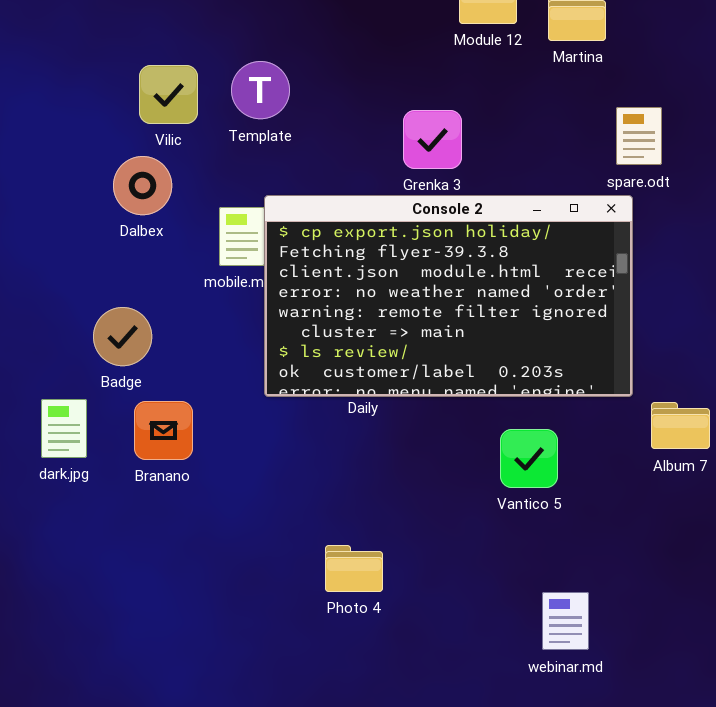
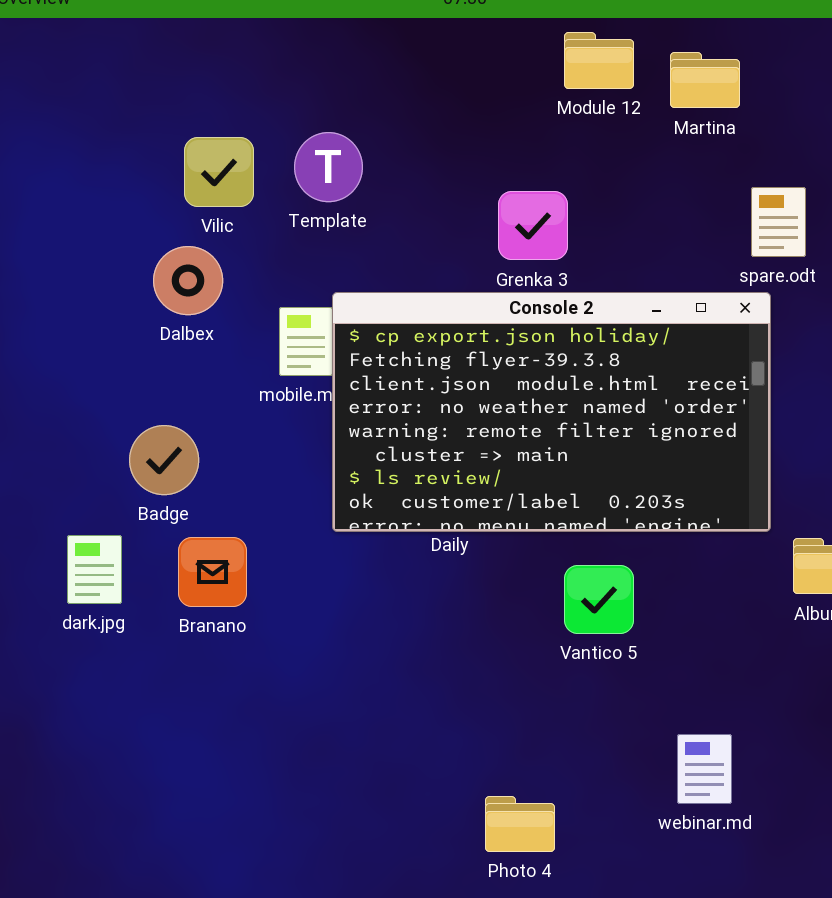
Vantico 5: [500,429,558,488] -> [564,565,634,634], moved
Photo 4: [325,545,383,592] -> [485,796,555,852], moved
webinar.md: [542,592,589,650] -> [677,734,732,804], moved

